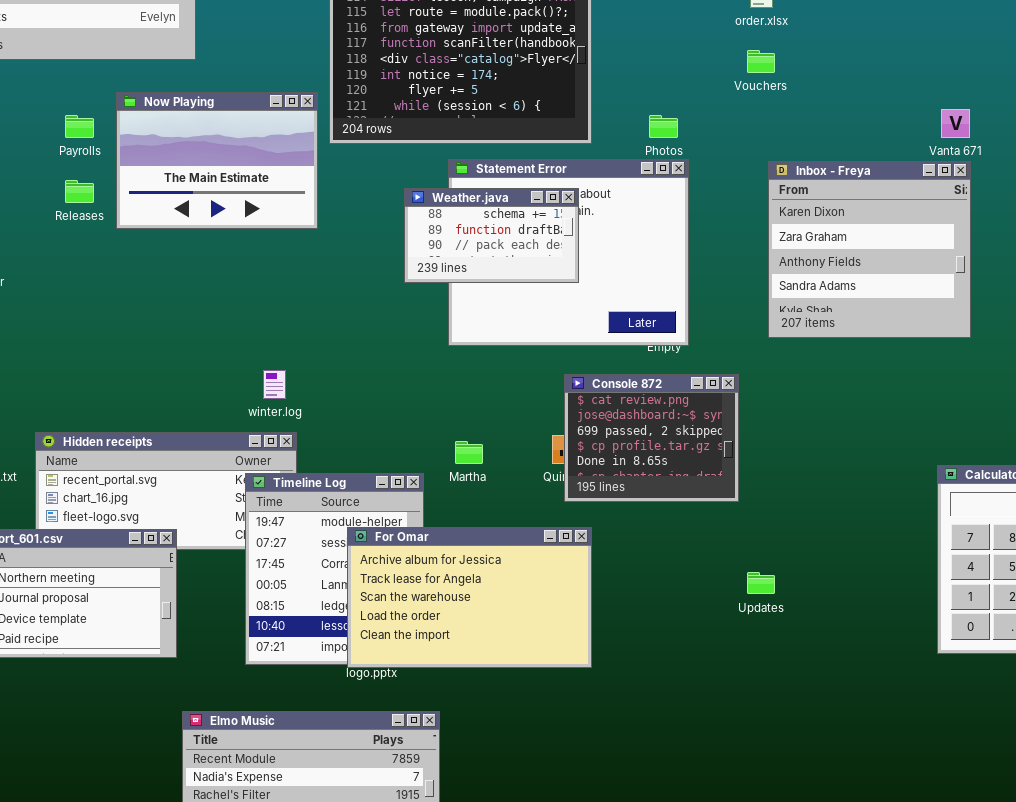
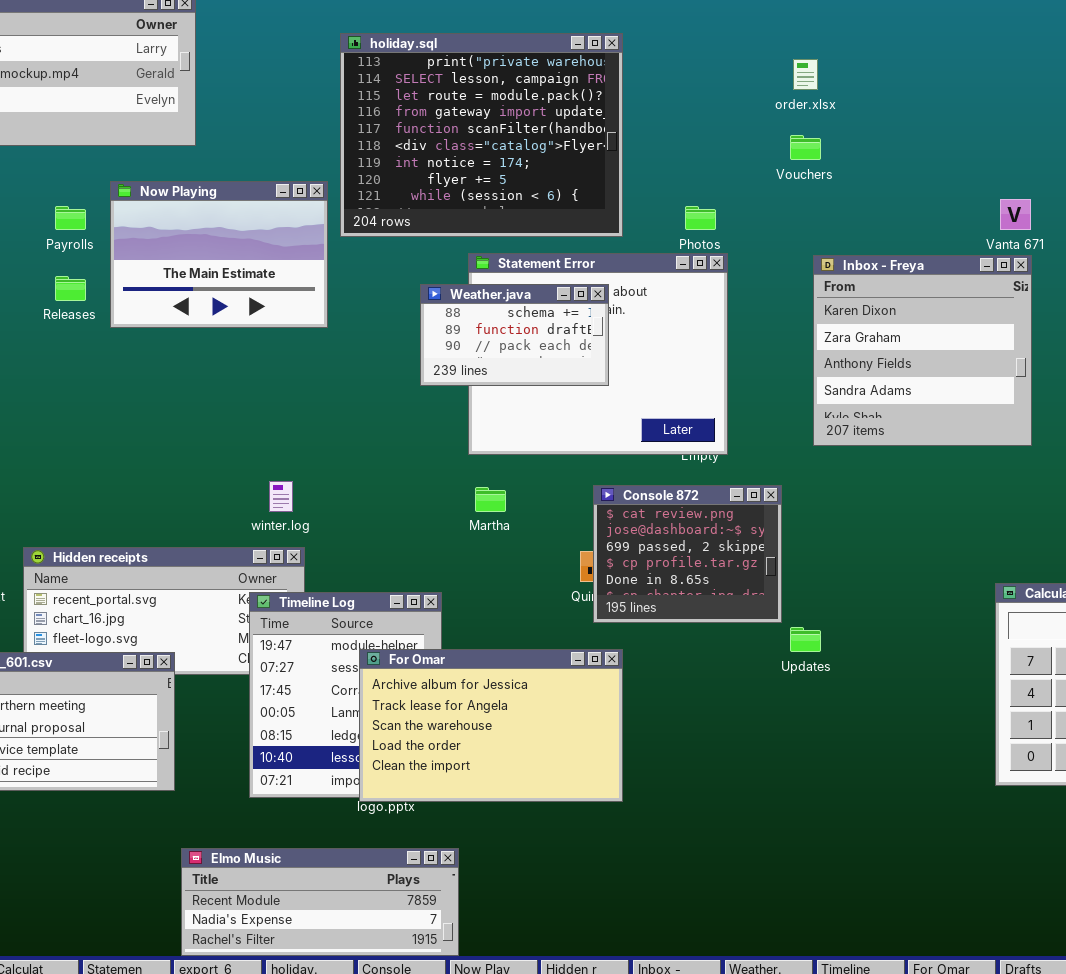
Martha: [455,441,483,464] -> [475,487,506,512], moved
Updates: [747,572,775,594] -> [790,627,821,652], moved

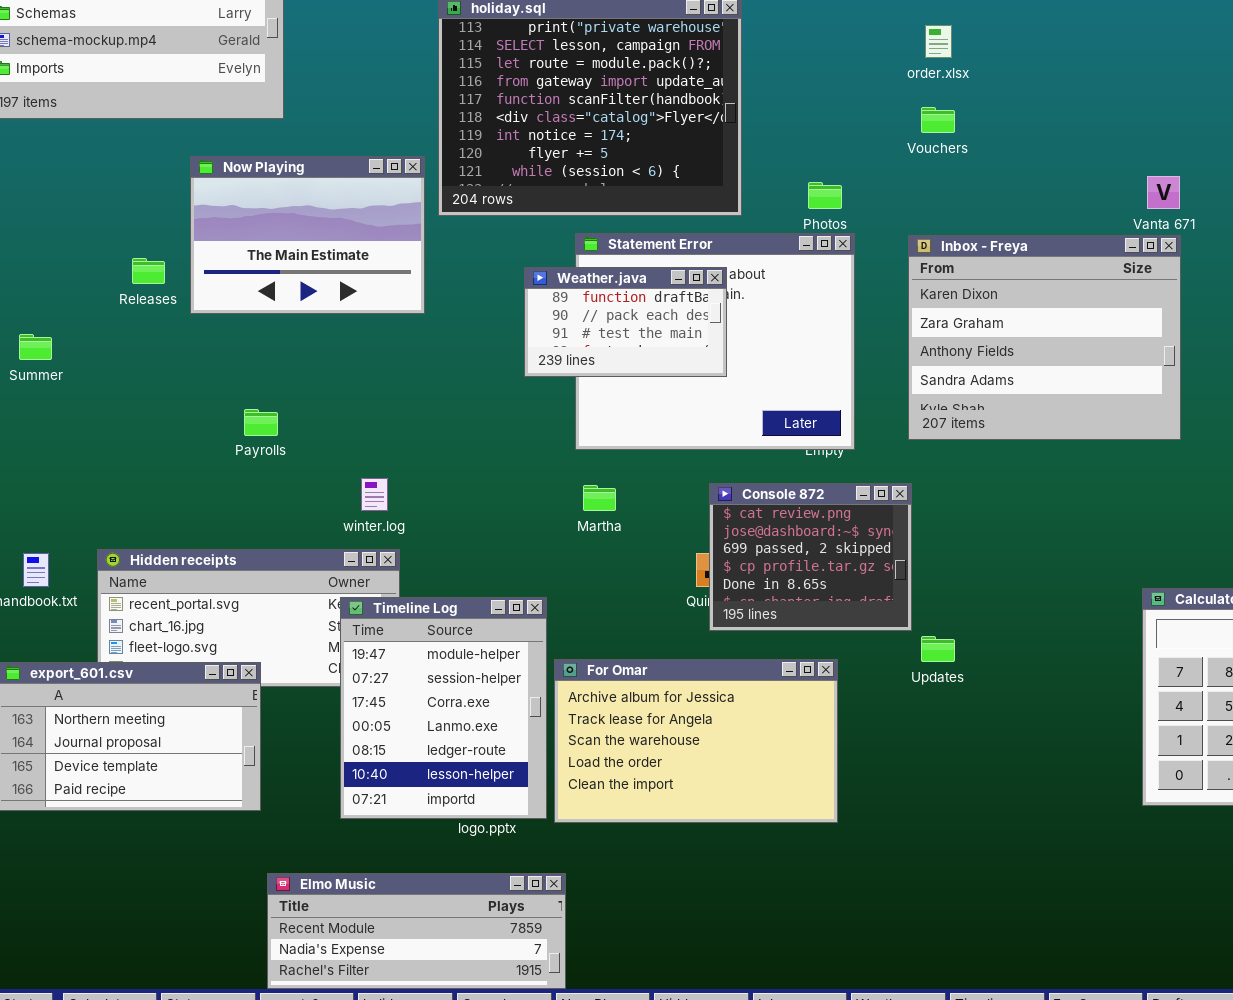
Payrolls: [55,206,86,230] -> [244,409,278,436], moved
Inbox - Freya: [813,255,1032,446] -> [908,235,1181,440], resized
Weather.java: [420,284,609,386] -> [524,267,727,377], scrolled down 1 row
For Omar: [359,649,623,802] -> [554,659,838,823], moved

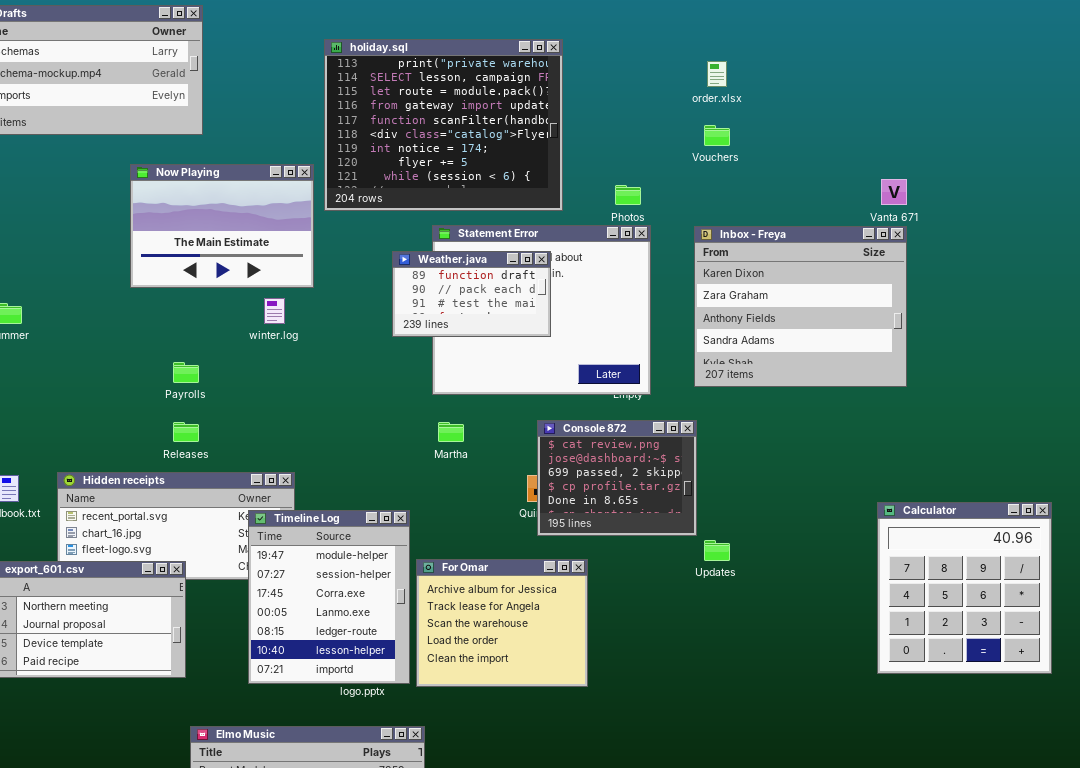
Releases: [132,258,165,284] -> [173,422,199,442], moved
winter.log: [361,478,388,511] -> [264,298,285,324], moved
For Omar: [554,659,838,823] -> [416,559,588,687], resized

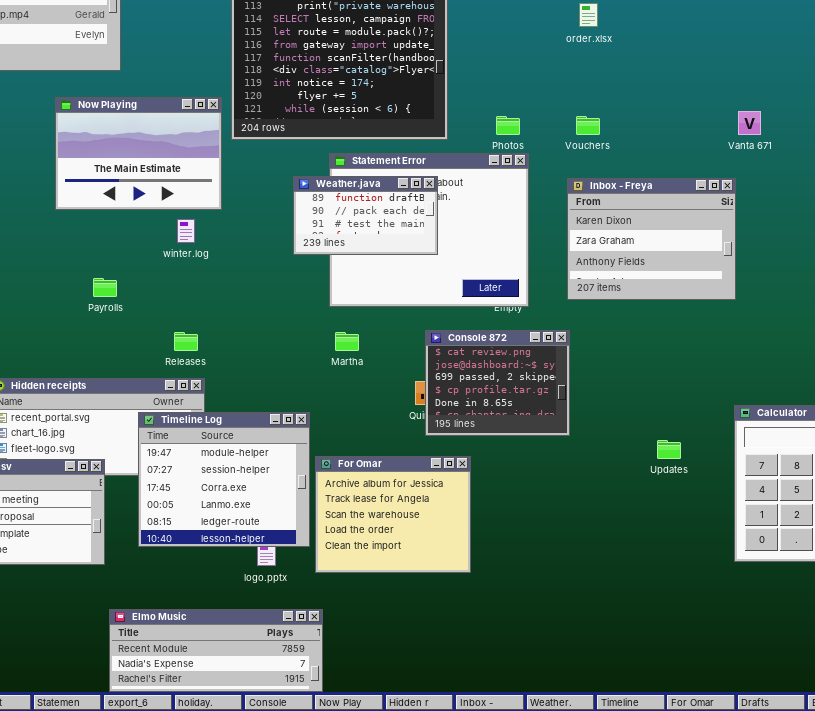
Vouchers: [704,125,730,146] -> [576,116,600,135], moved
Inbox - Freya: [694,226,907,387] -> [567,178,736,300], resized
Releases: [173,422,199,442] -> [174,332,198,351], moved
Timeline Log: [248,510,410,684] -> [138,412,310,547], resized
Updates: [704,540,730,561] -> [657,440,681,459], moved

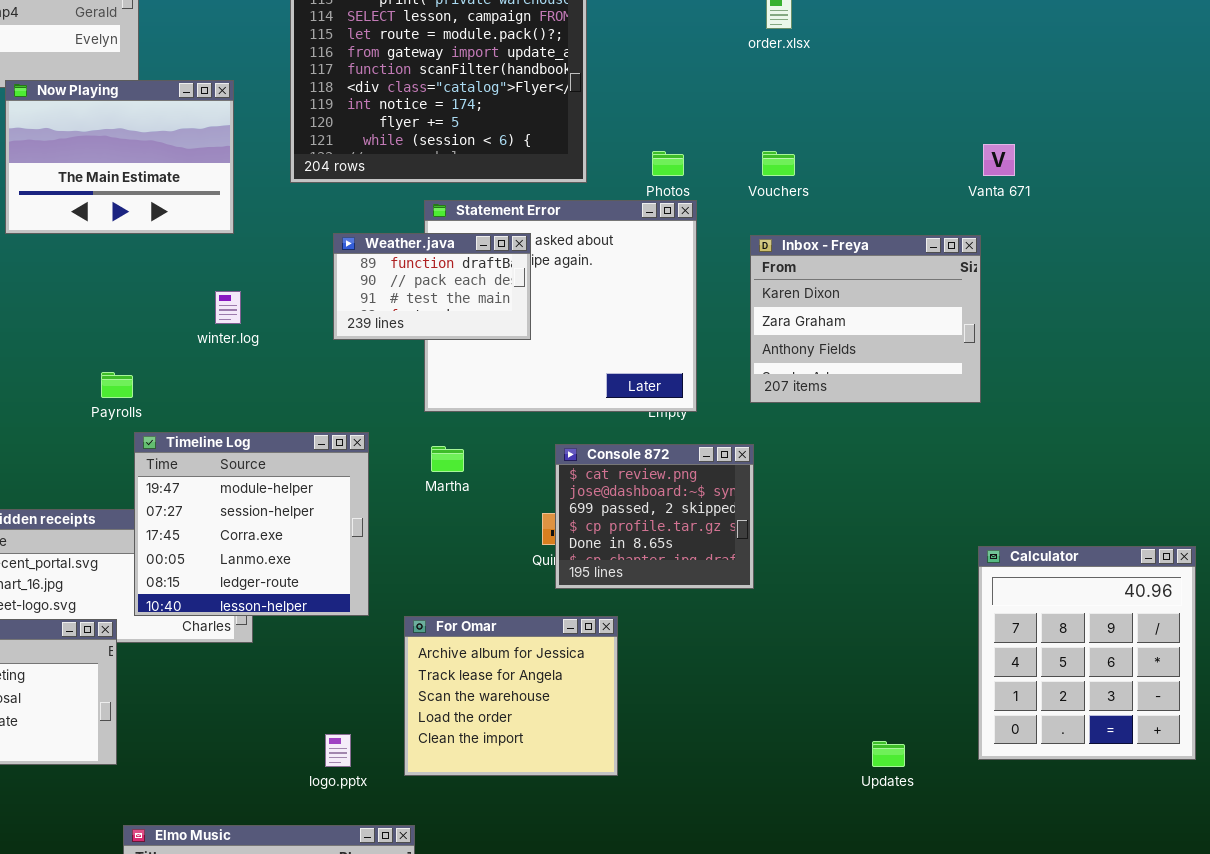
Now Playing: [55,97,222,210] -> [5,80,234,234], moved
Weather.java: [293,176,438,255] -> [333,233,531,340], moved
Timeline Log: [138,412,310,547] -> [134,432,369,616], moved
Updates: [657,440,681,459] -> [872,741,905,767], moved

